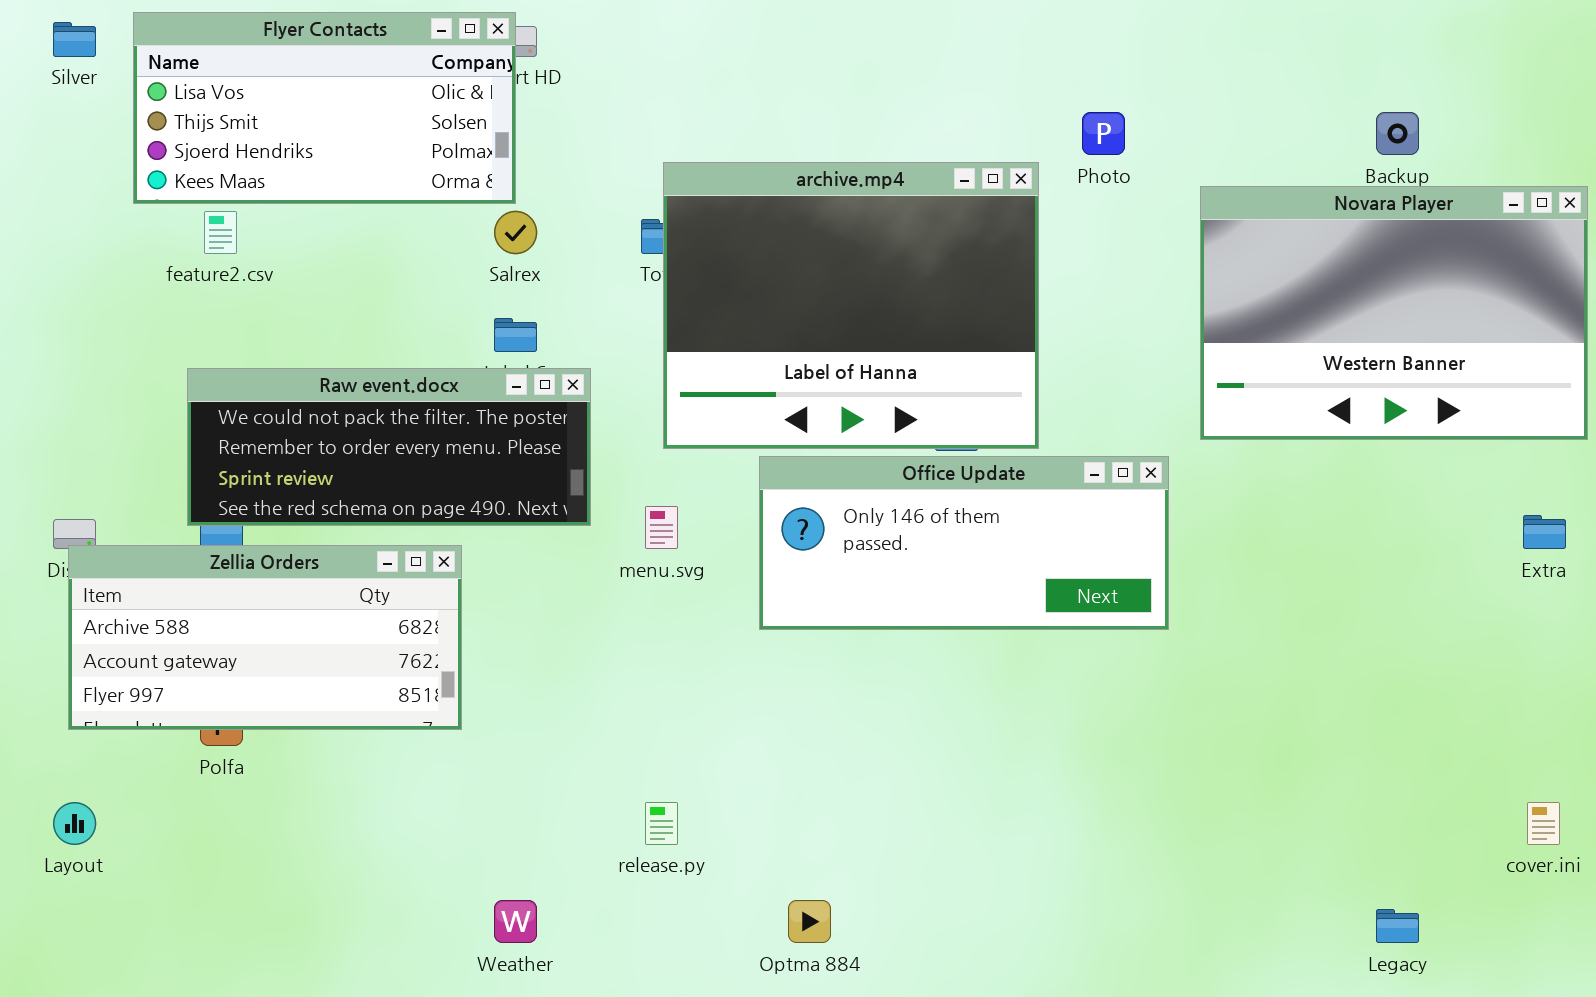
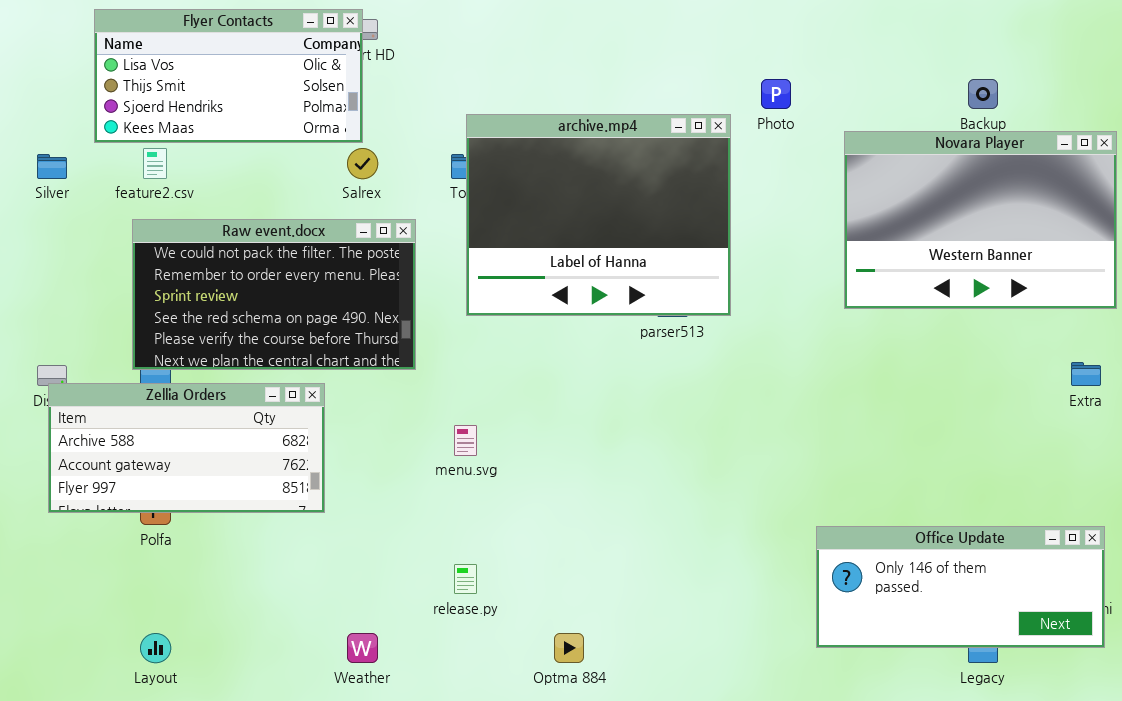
Silver: [53,22,96,57] -> [37,154,67,179], moved
Raw event.docx: [187,368,591,526] -> [132,219,416,370], resized
Office Update: [759,456,1169,630] -> [816,526,1105,648], moved
menu.svg: [645,506,678,549] -> [454,425,477,456], moved
Layout: [53,802,96,845] -> [140,633,171,663], moved

